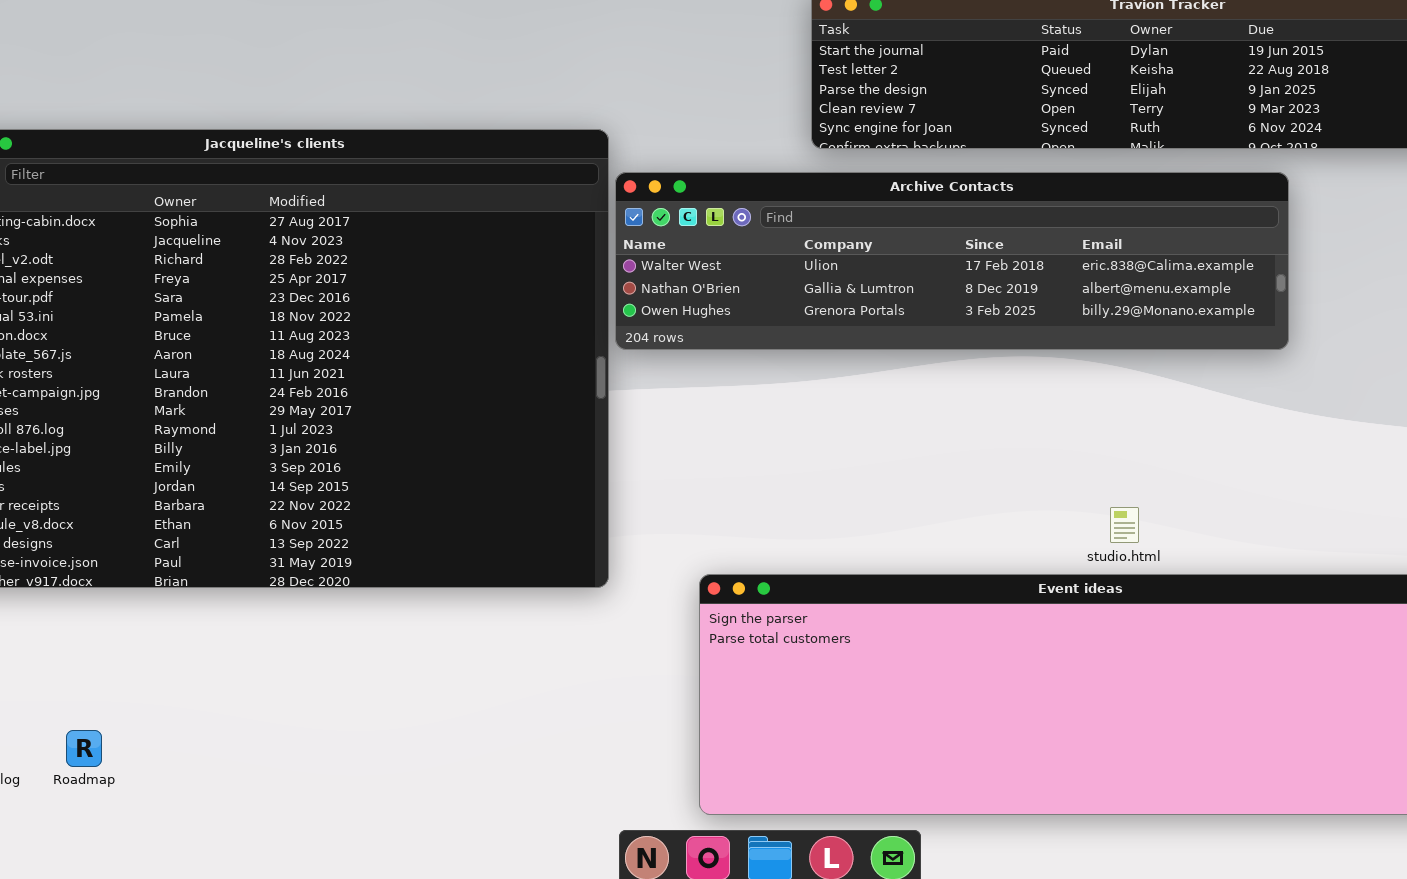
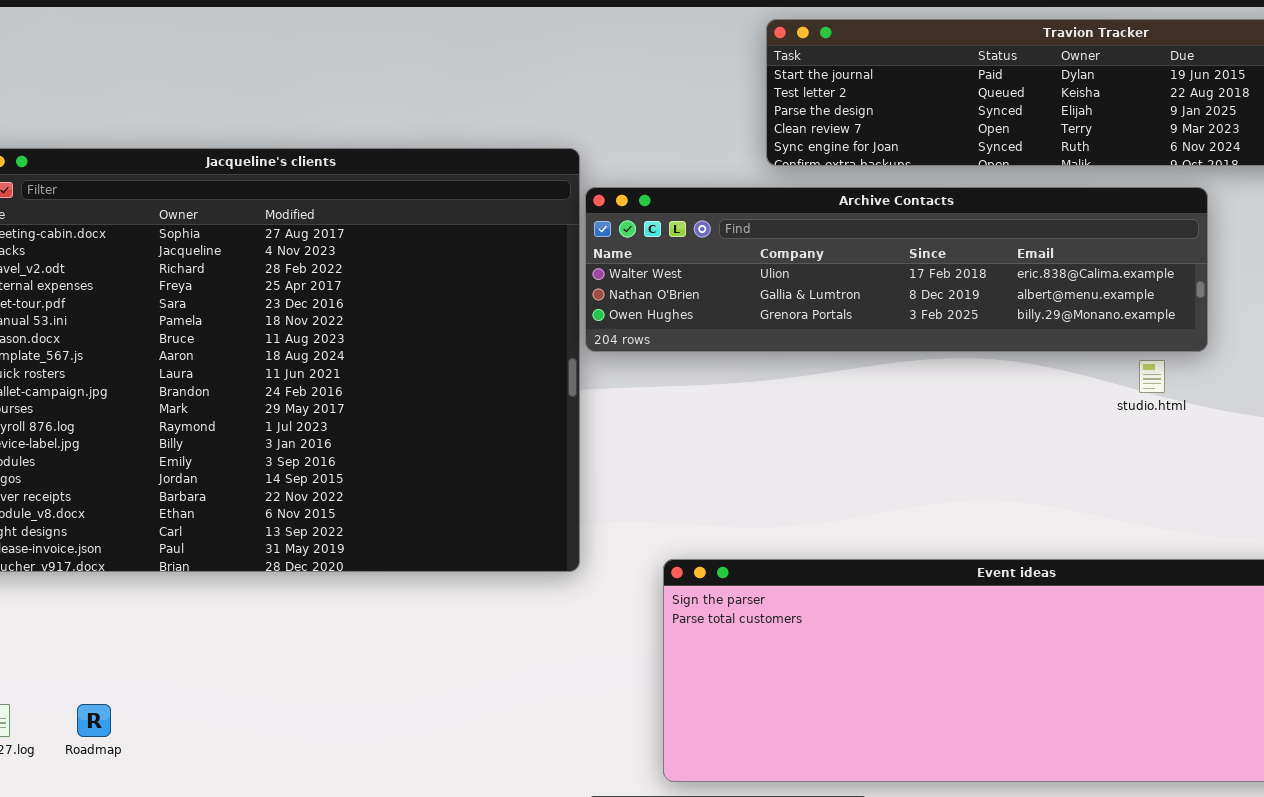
studio.html: [1110,507,1139,543] -> [1139,360,1165,393], moved

